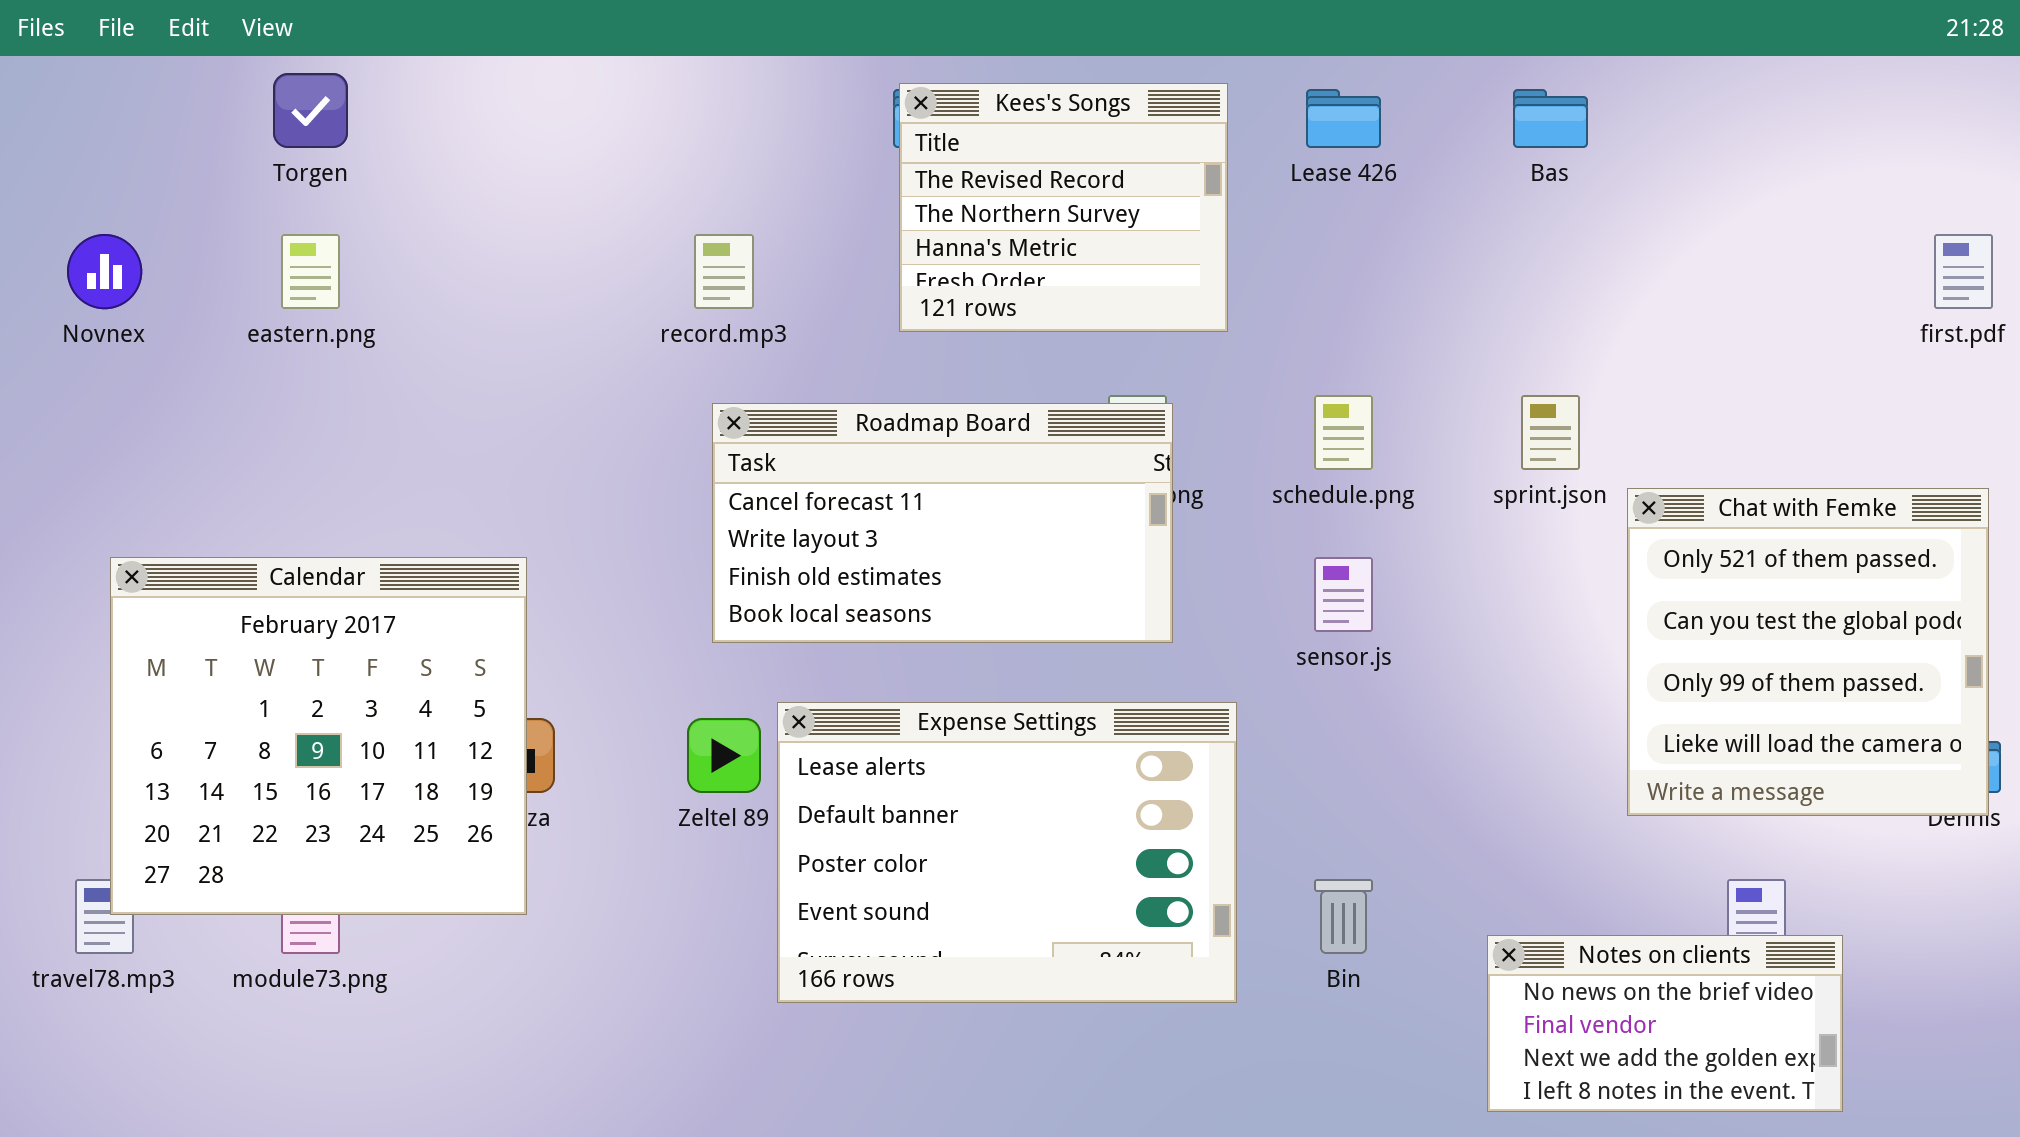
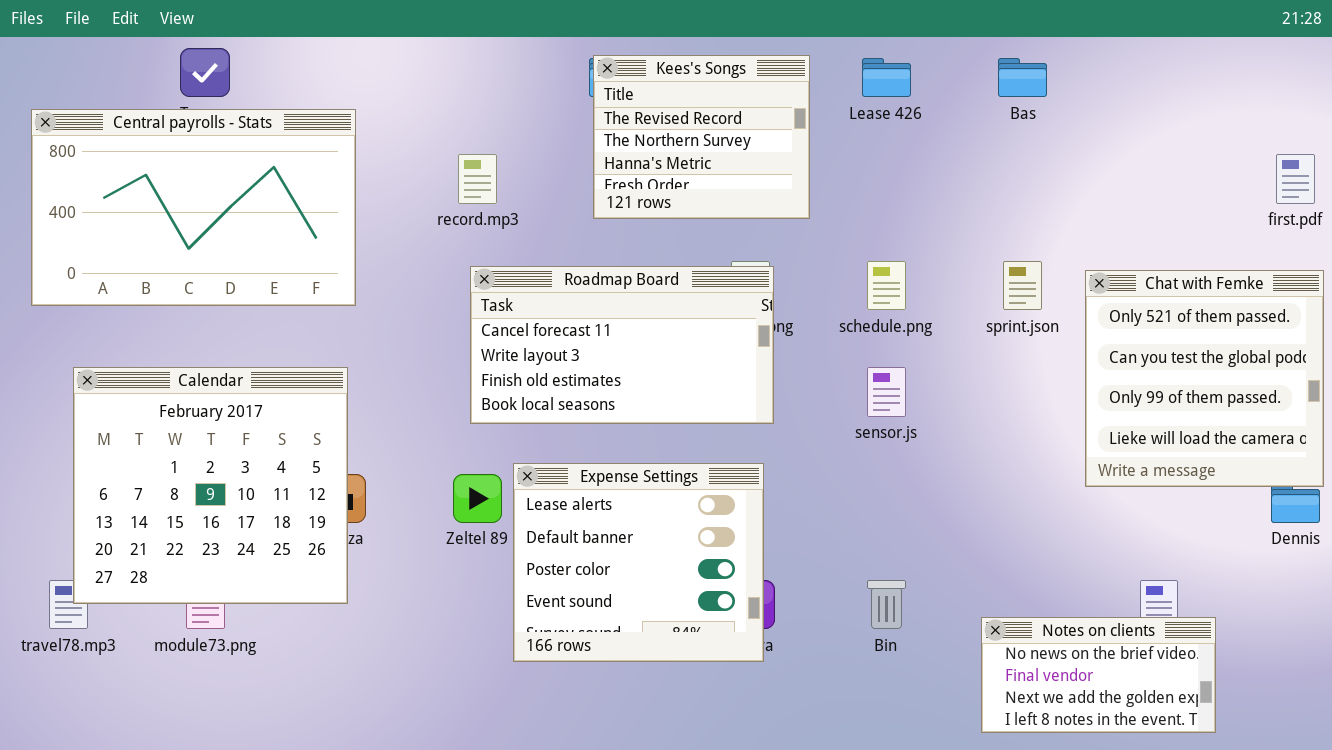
Central payrolls - Stats: none -> [31,109,356,306], opened
Chat with Femke: [1627,488,1989,816] -> [1085,270,1324,487], moved
Expense Settings: [777,702,1237,1003] -> [513,463,764,662], resized

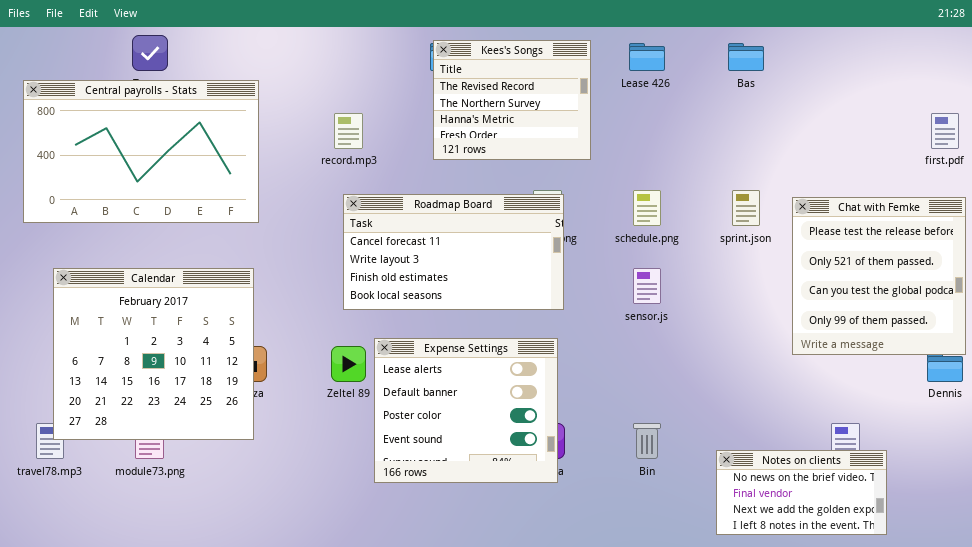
Chat with Femke: [1085,270,1324,487] -> [792,197,966,355], scrolled up 1 row

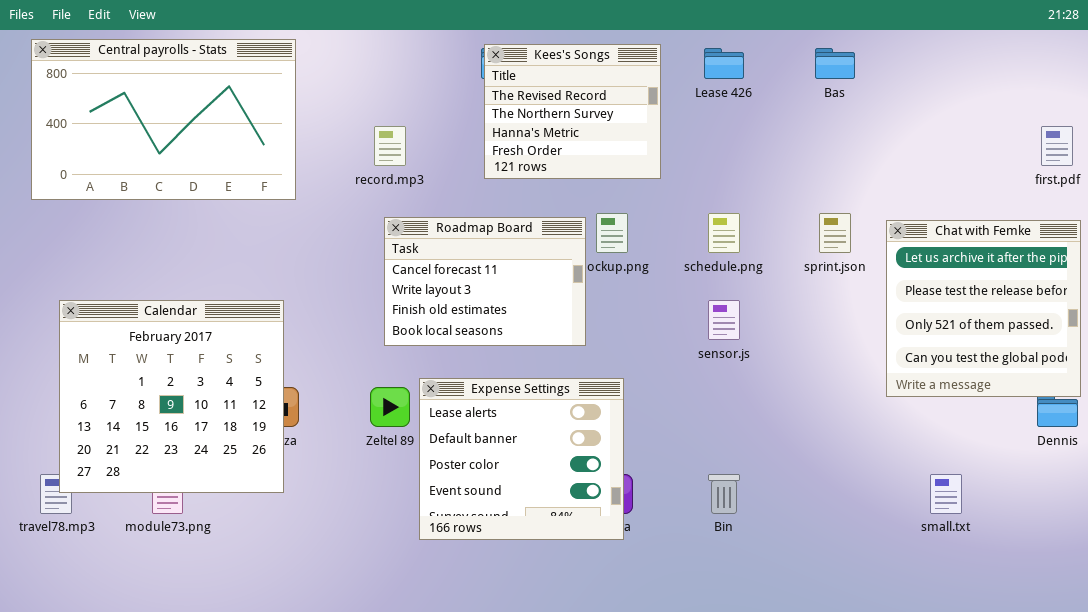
Central payrolls - Stats: [23,80,259,223] -> [31,39,296,200], moved
Roadmap Board: [343,194,564,310] -> [384,217,586,346], resized
Chat with Femke: [792,197,966,355] -> [886,220,1081,397], scrolled up 1 row
Notes on clients: [716,450,887,535] -> none, closed

